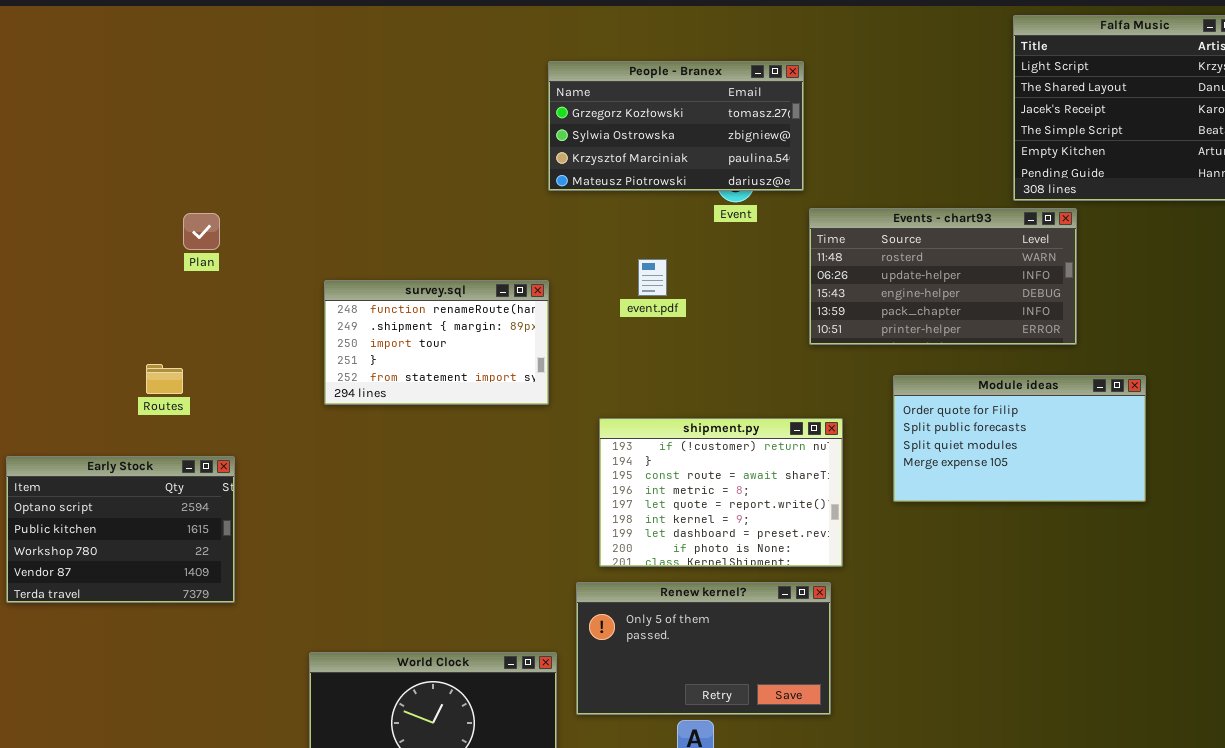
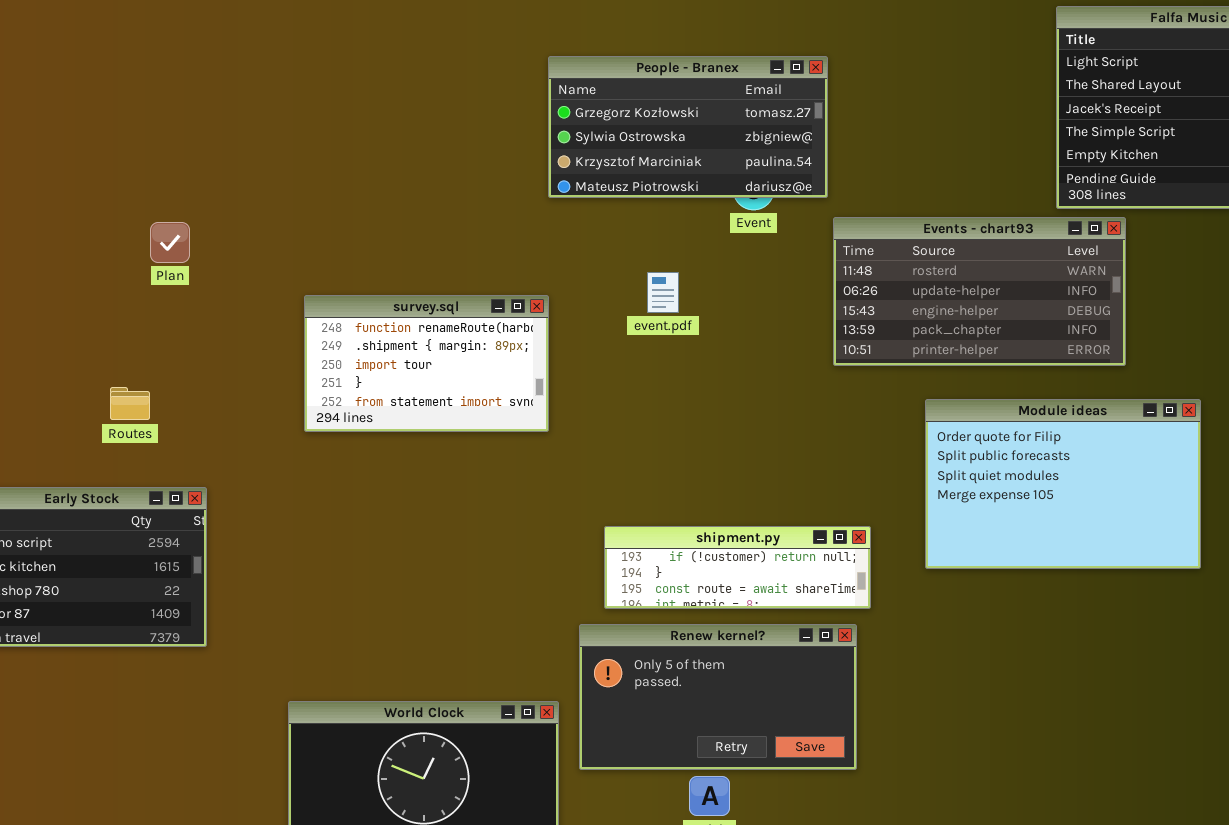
Module ideas: [893,375,1146,502] -> [925,399,1201,569], resized
shipment.py: [599,418,843,567] -> [604,526,871,609], resized

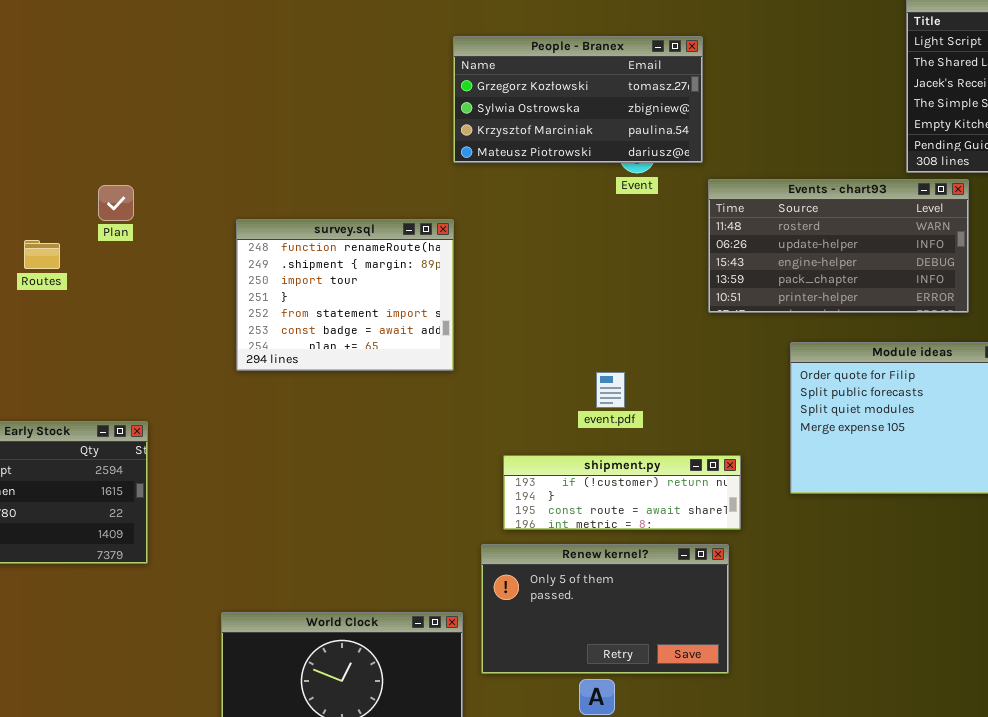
event.pdf: [647,272,679,313] -> [596,372,625,408], moved
survey.sql: [304,295,549,432] -> [236,219,454,371], resized
Routes: [110,387,150,420] -> [24,240,60,269], moved

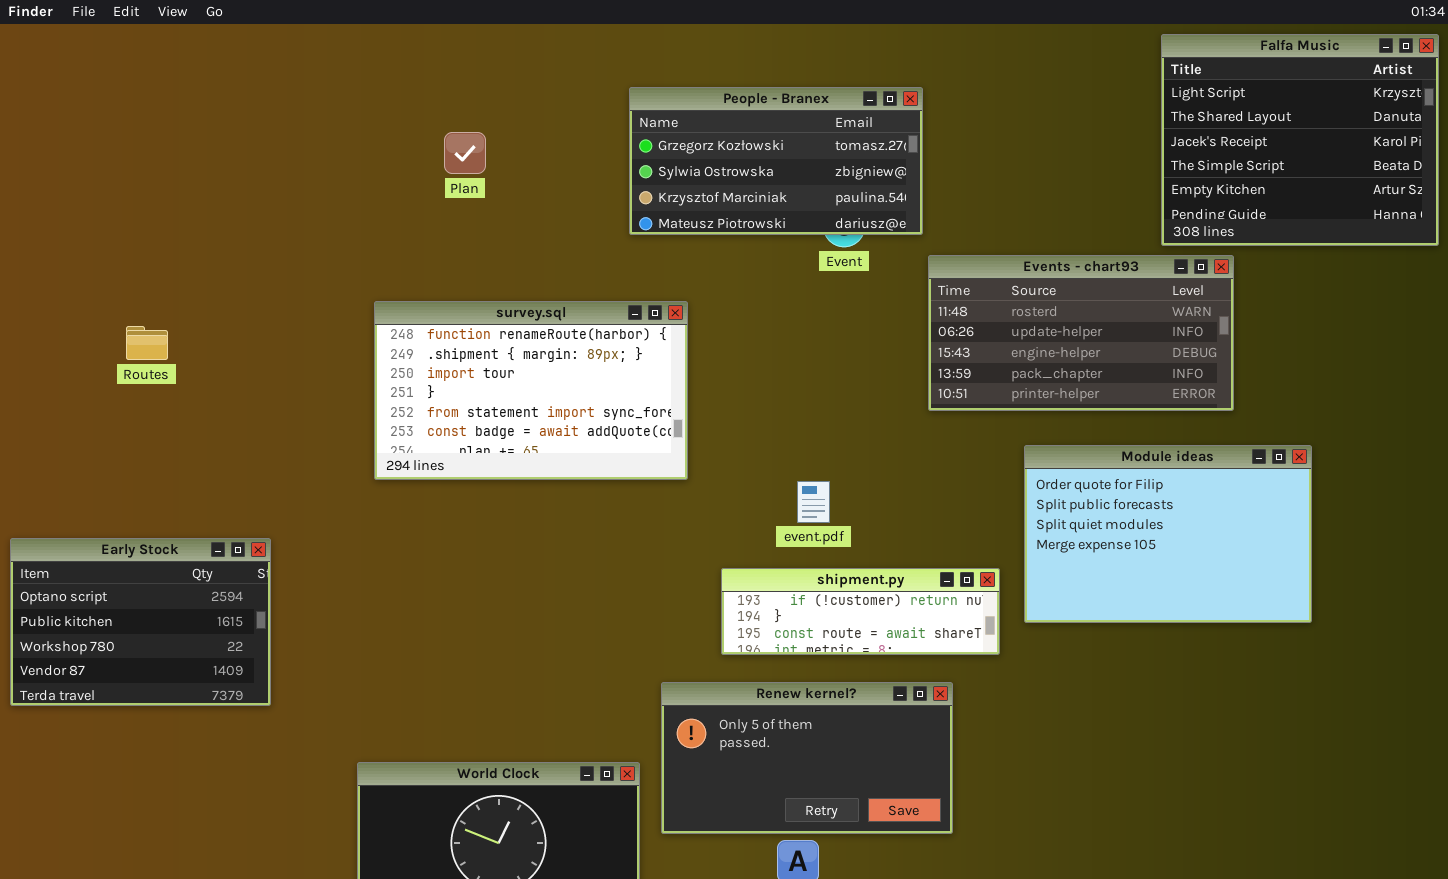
Plan: [98,185,134,221] -> [444,132,486,174], moved
survey.sql: [236,219,454,371] -> [374,301,688,480], resized
shipment.py: [503,455,741,530] -> [721,568,1000,655], moved

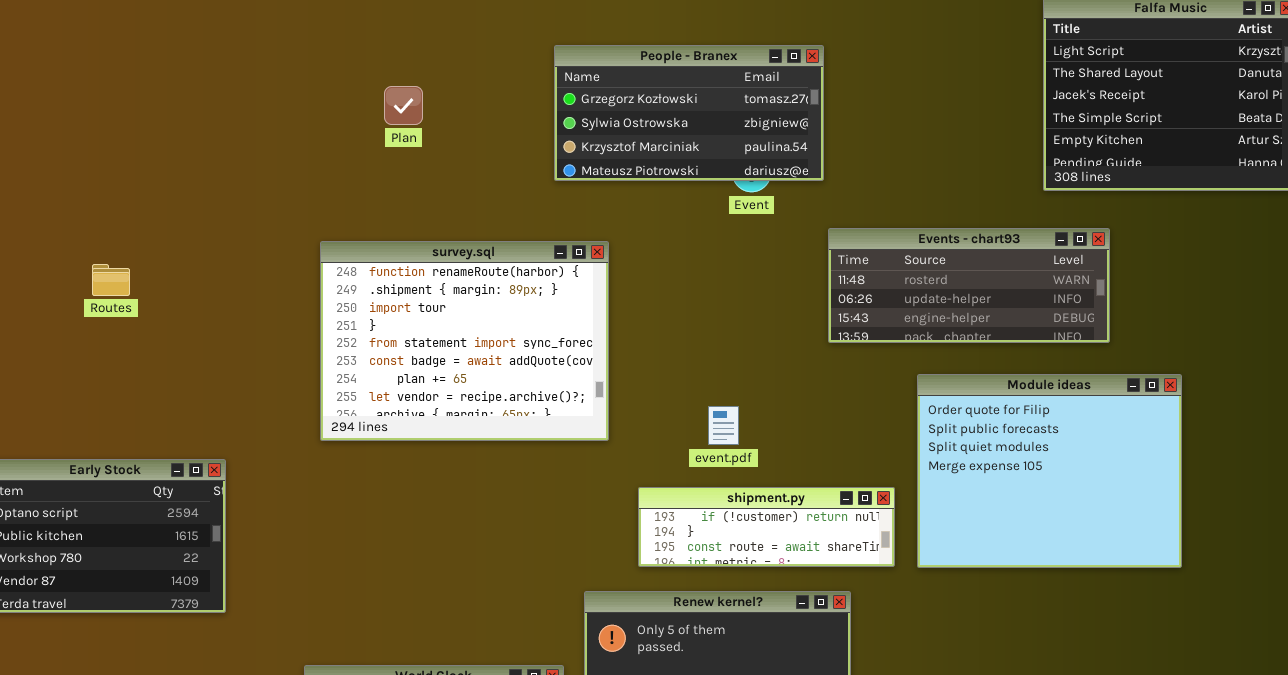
Events - chart93: [928,255,1234,411] -> [828,228,1110,343], resized
survey.sql: [374,301,688,480] -> [320,241,609,441], resized
Module ideas: [1024,445,1312,623] -> [917,374,1182,568], resized

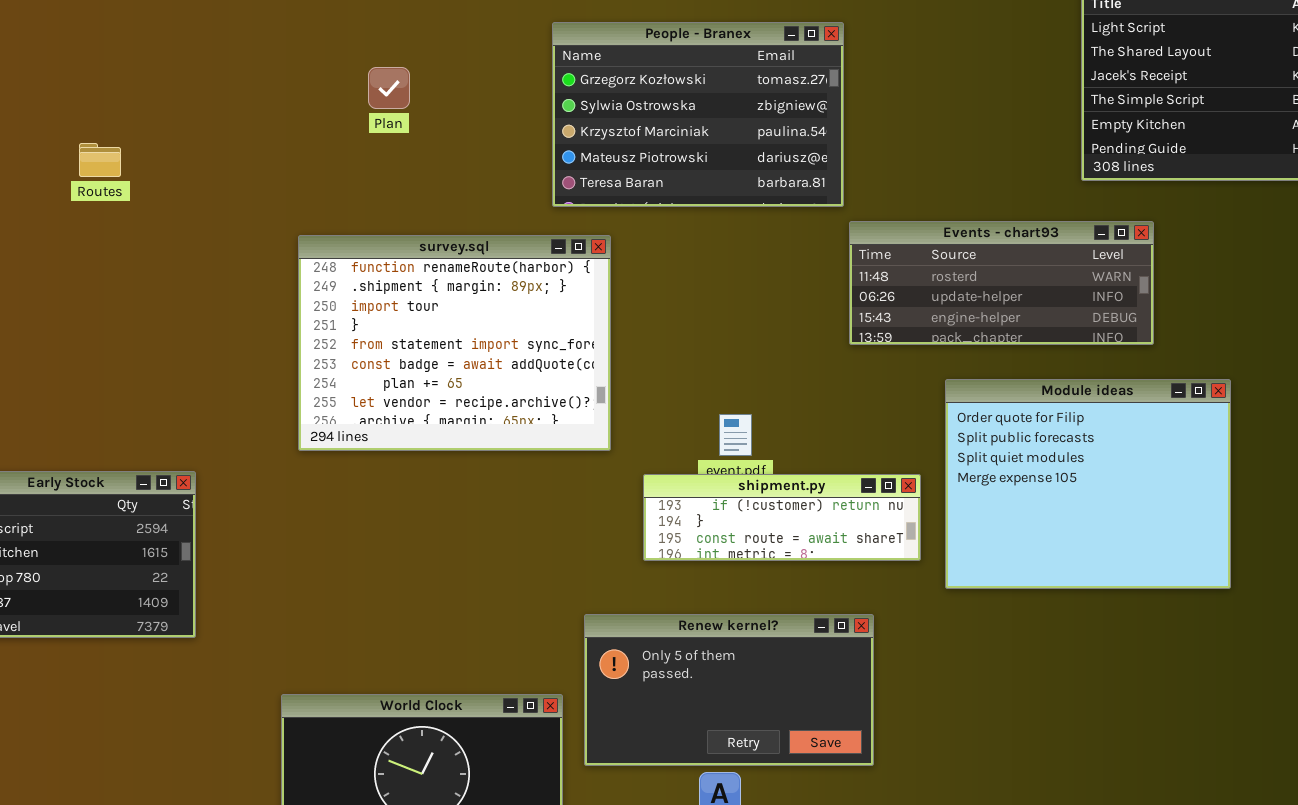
People - Branex: [554,45,824,181] -> [552,22,844,207], resized
Routes: [92,264,130,296] -> [79,143,121,177], moved
shipment.py: [638,487,895,567] -> [643,474,921,561], moved

